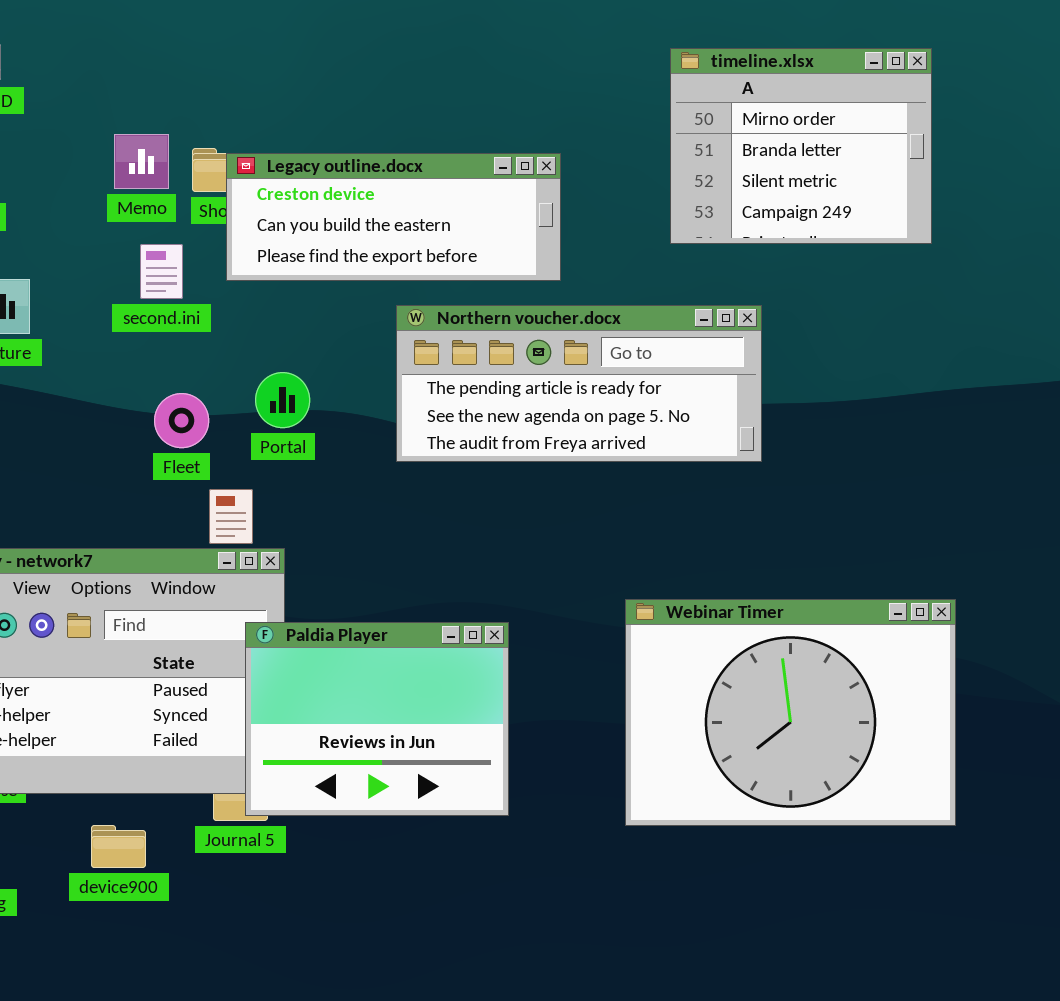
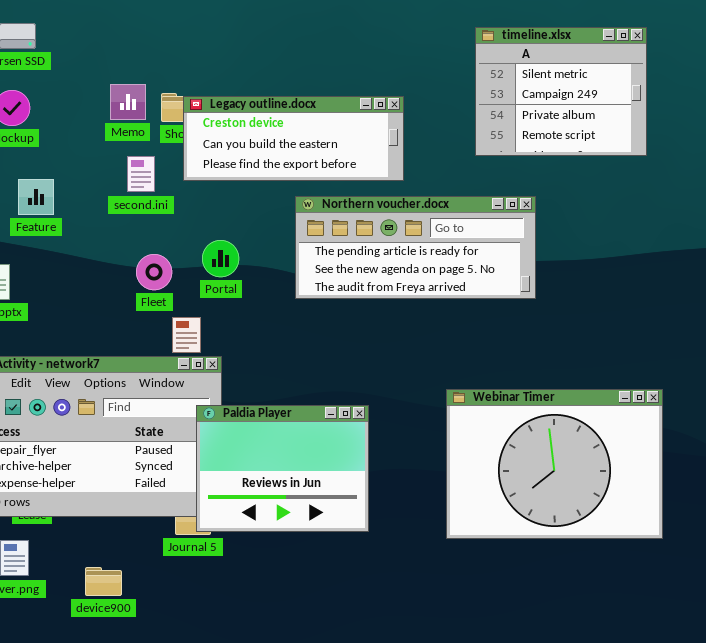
timeline.xlsx: [670,48,932,244] -> [475,27,647,156], scrolled down 2 rows
device900: [91,825,146,868] -> [85,567,122,596], moved

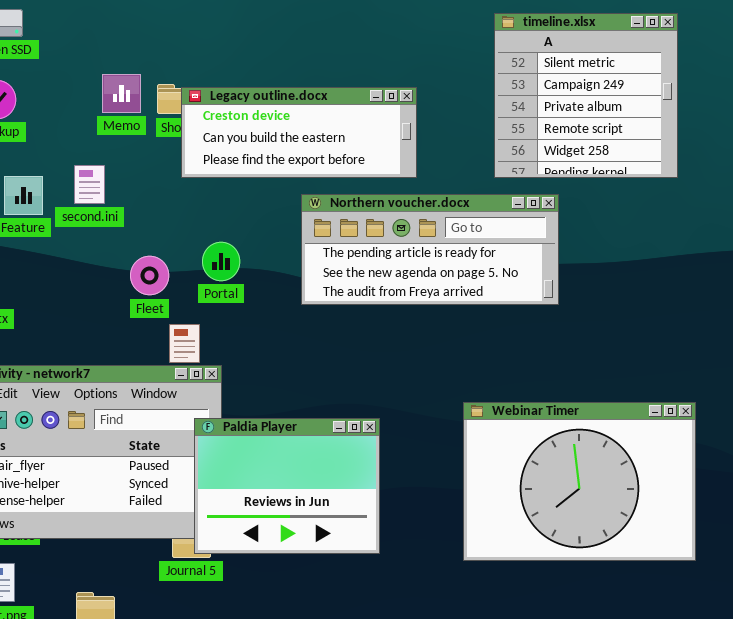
timeline.xlsx: [475,27,647,156] -> [494,13,678,178], resized
second.ini: [127,156,155,192] -> [74,165,105,204], moved

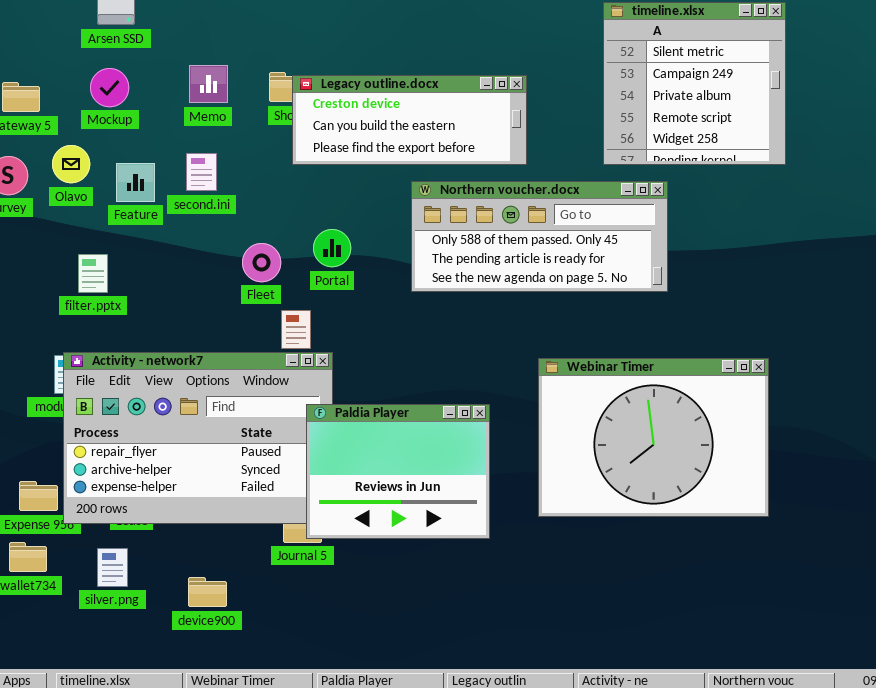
Memo: [102,74,141,113] -> [189,65,228,103], moved
Northern voucher.docx: [301,194,559,305] -> [411,181,668,292], scrolled up 1 row
Webinar Timer: [463,402,696,561] -> [538,358,769,517], moved

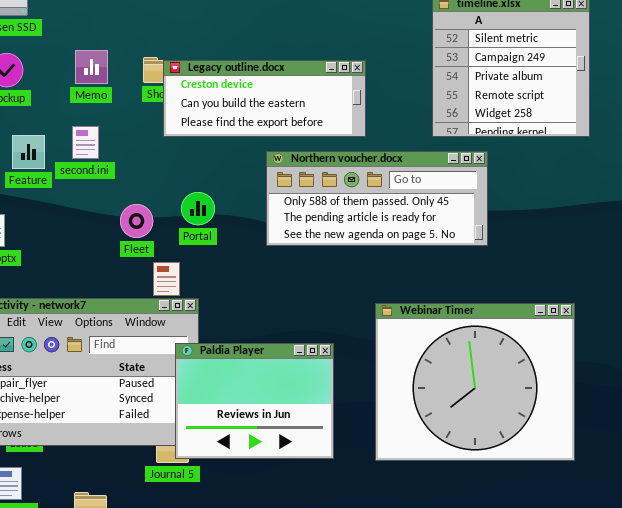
Webinar Timer: [538,358,769,517] -> [375,303,575,461], resized

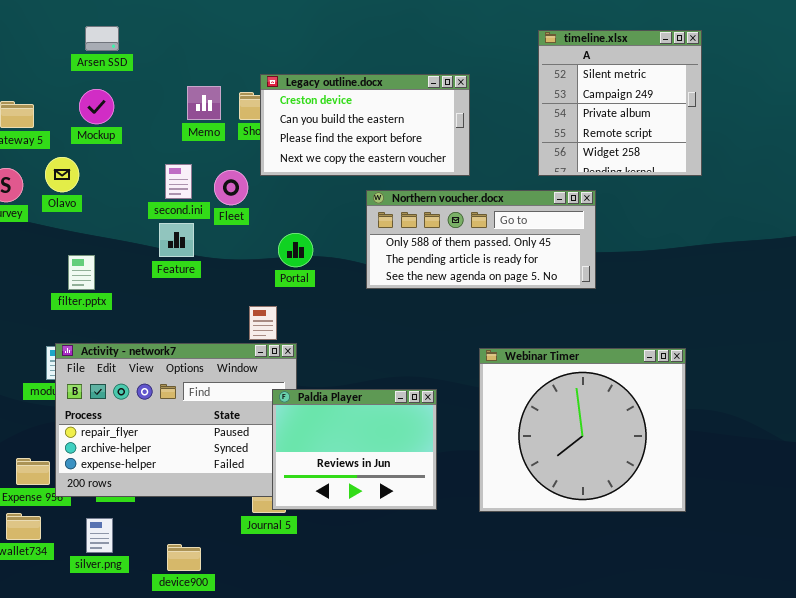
Memo: [75,50,108,84] -> [187,86,221,120], moved
Legacy outline.docx: [163,60,366,137] -> [260,74,470,176], resized
Feature: [12,135,45,169] -> [159,223,194,257], moved
Fleet: [120,204,153,238] -> [214,170,248,205], moved

